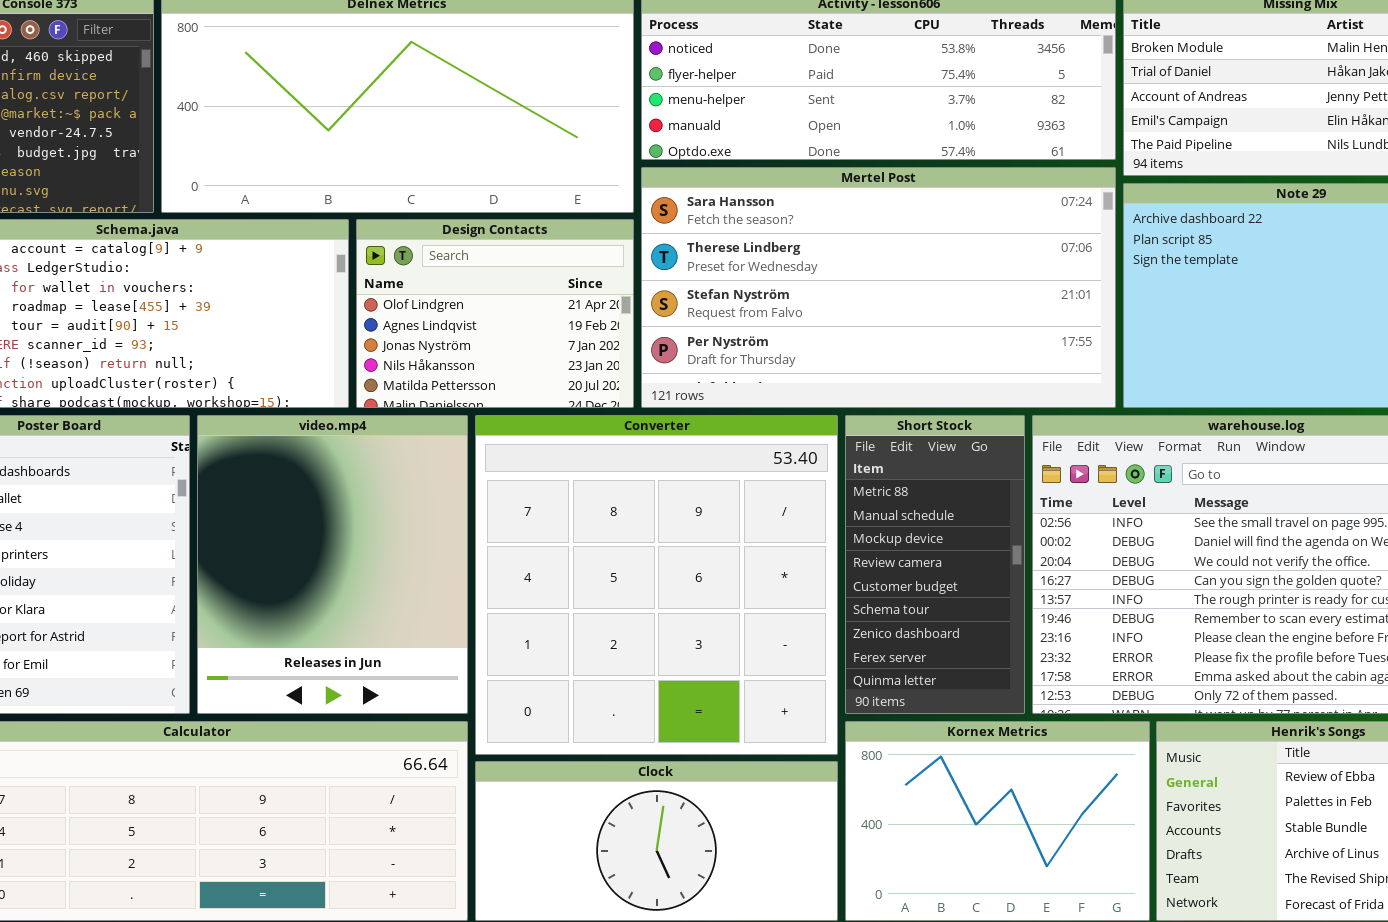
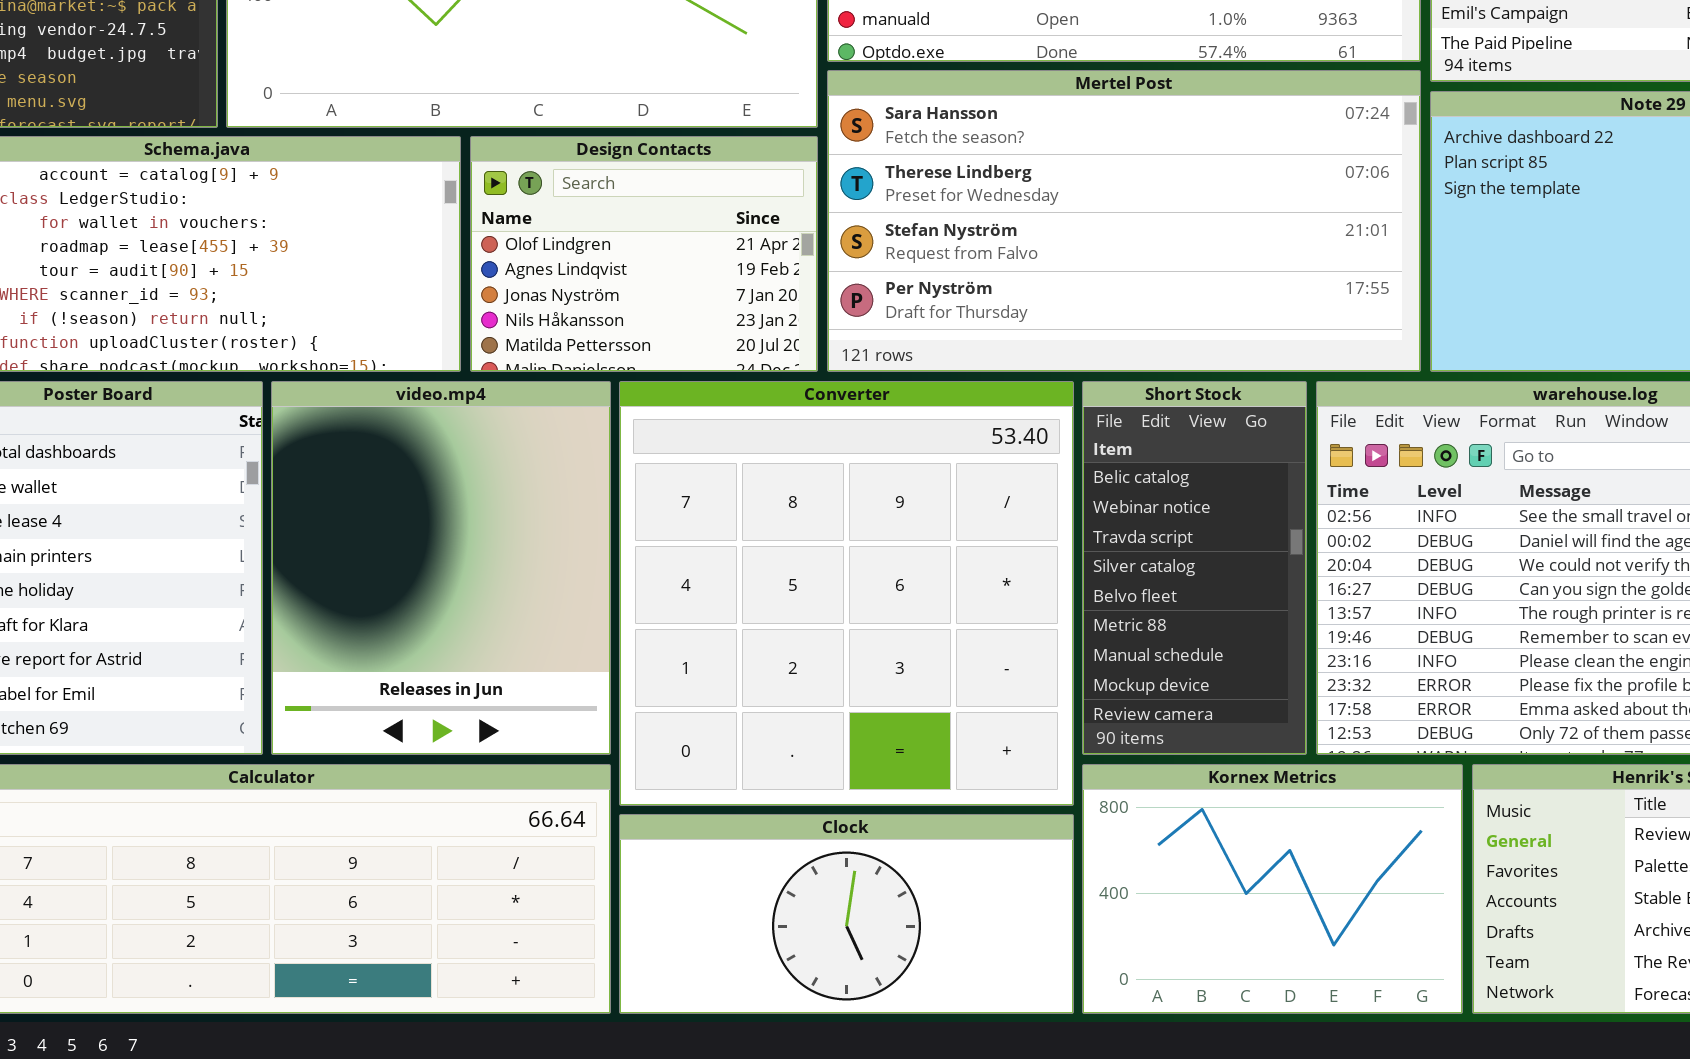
Short Stock: [845,415,1025,714] -> [1082,381,1307,755], scrolled up 5 rows

